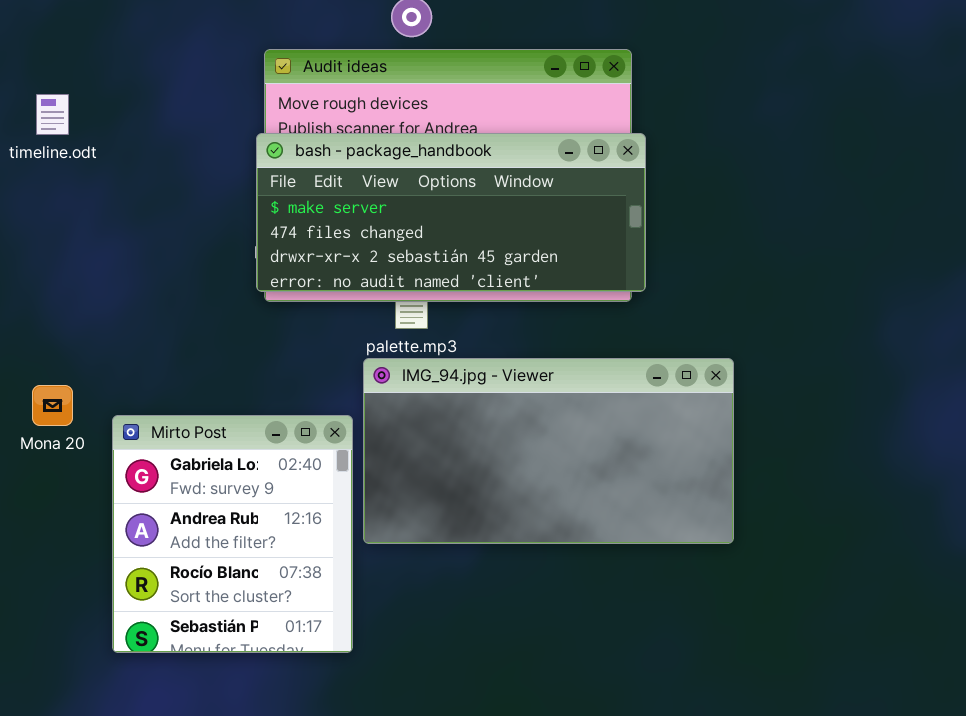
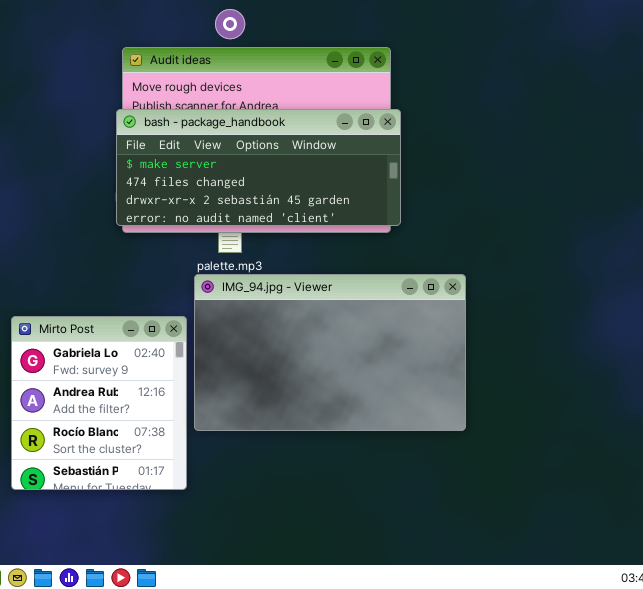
IMG_94.jpg - Viewer: [363,358,734,544] -> [194,274,466,431], resized

